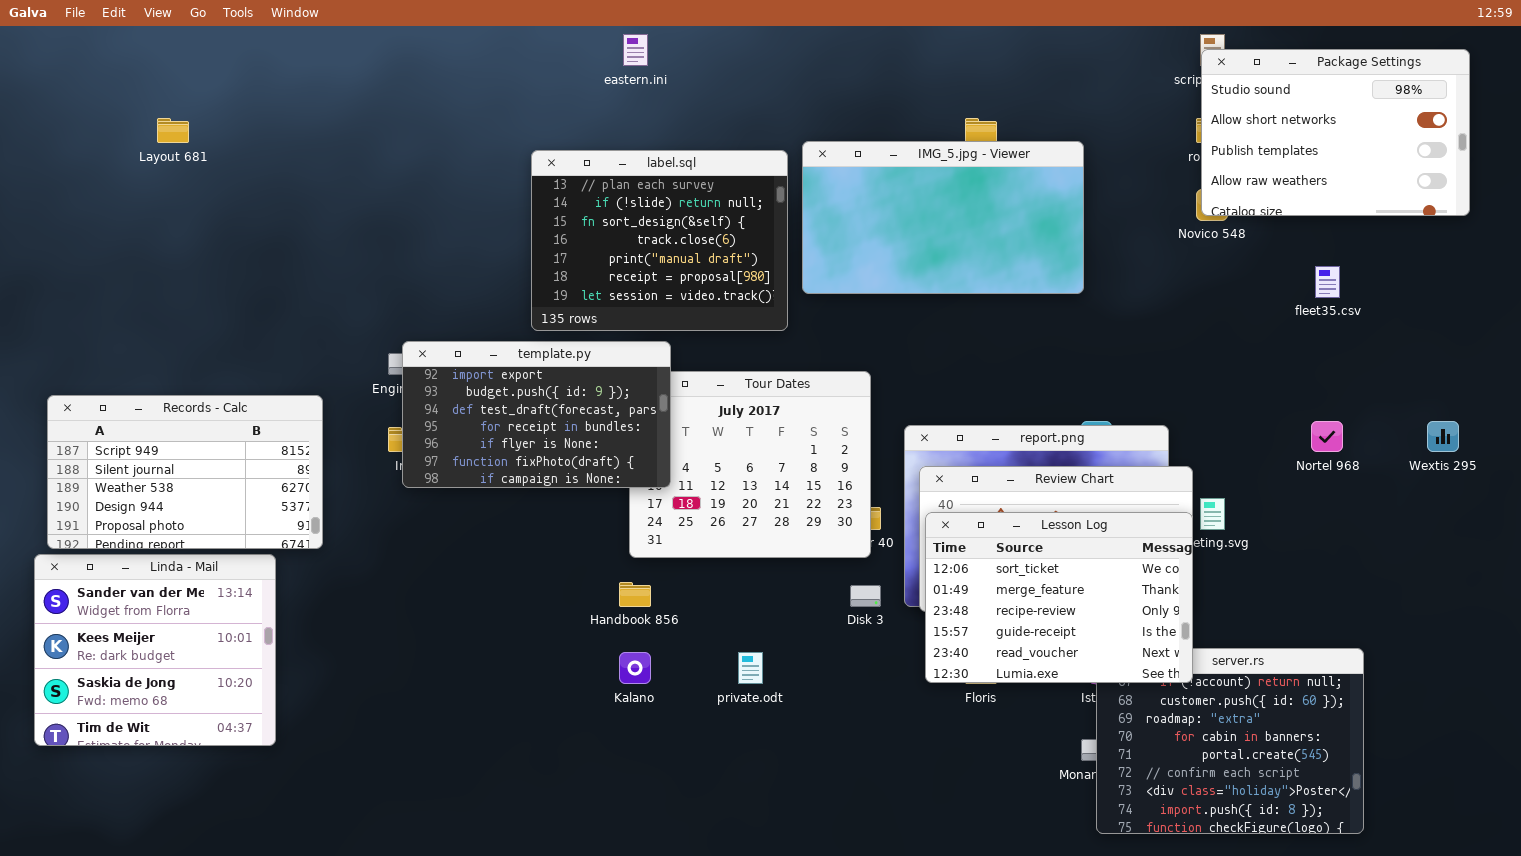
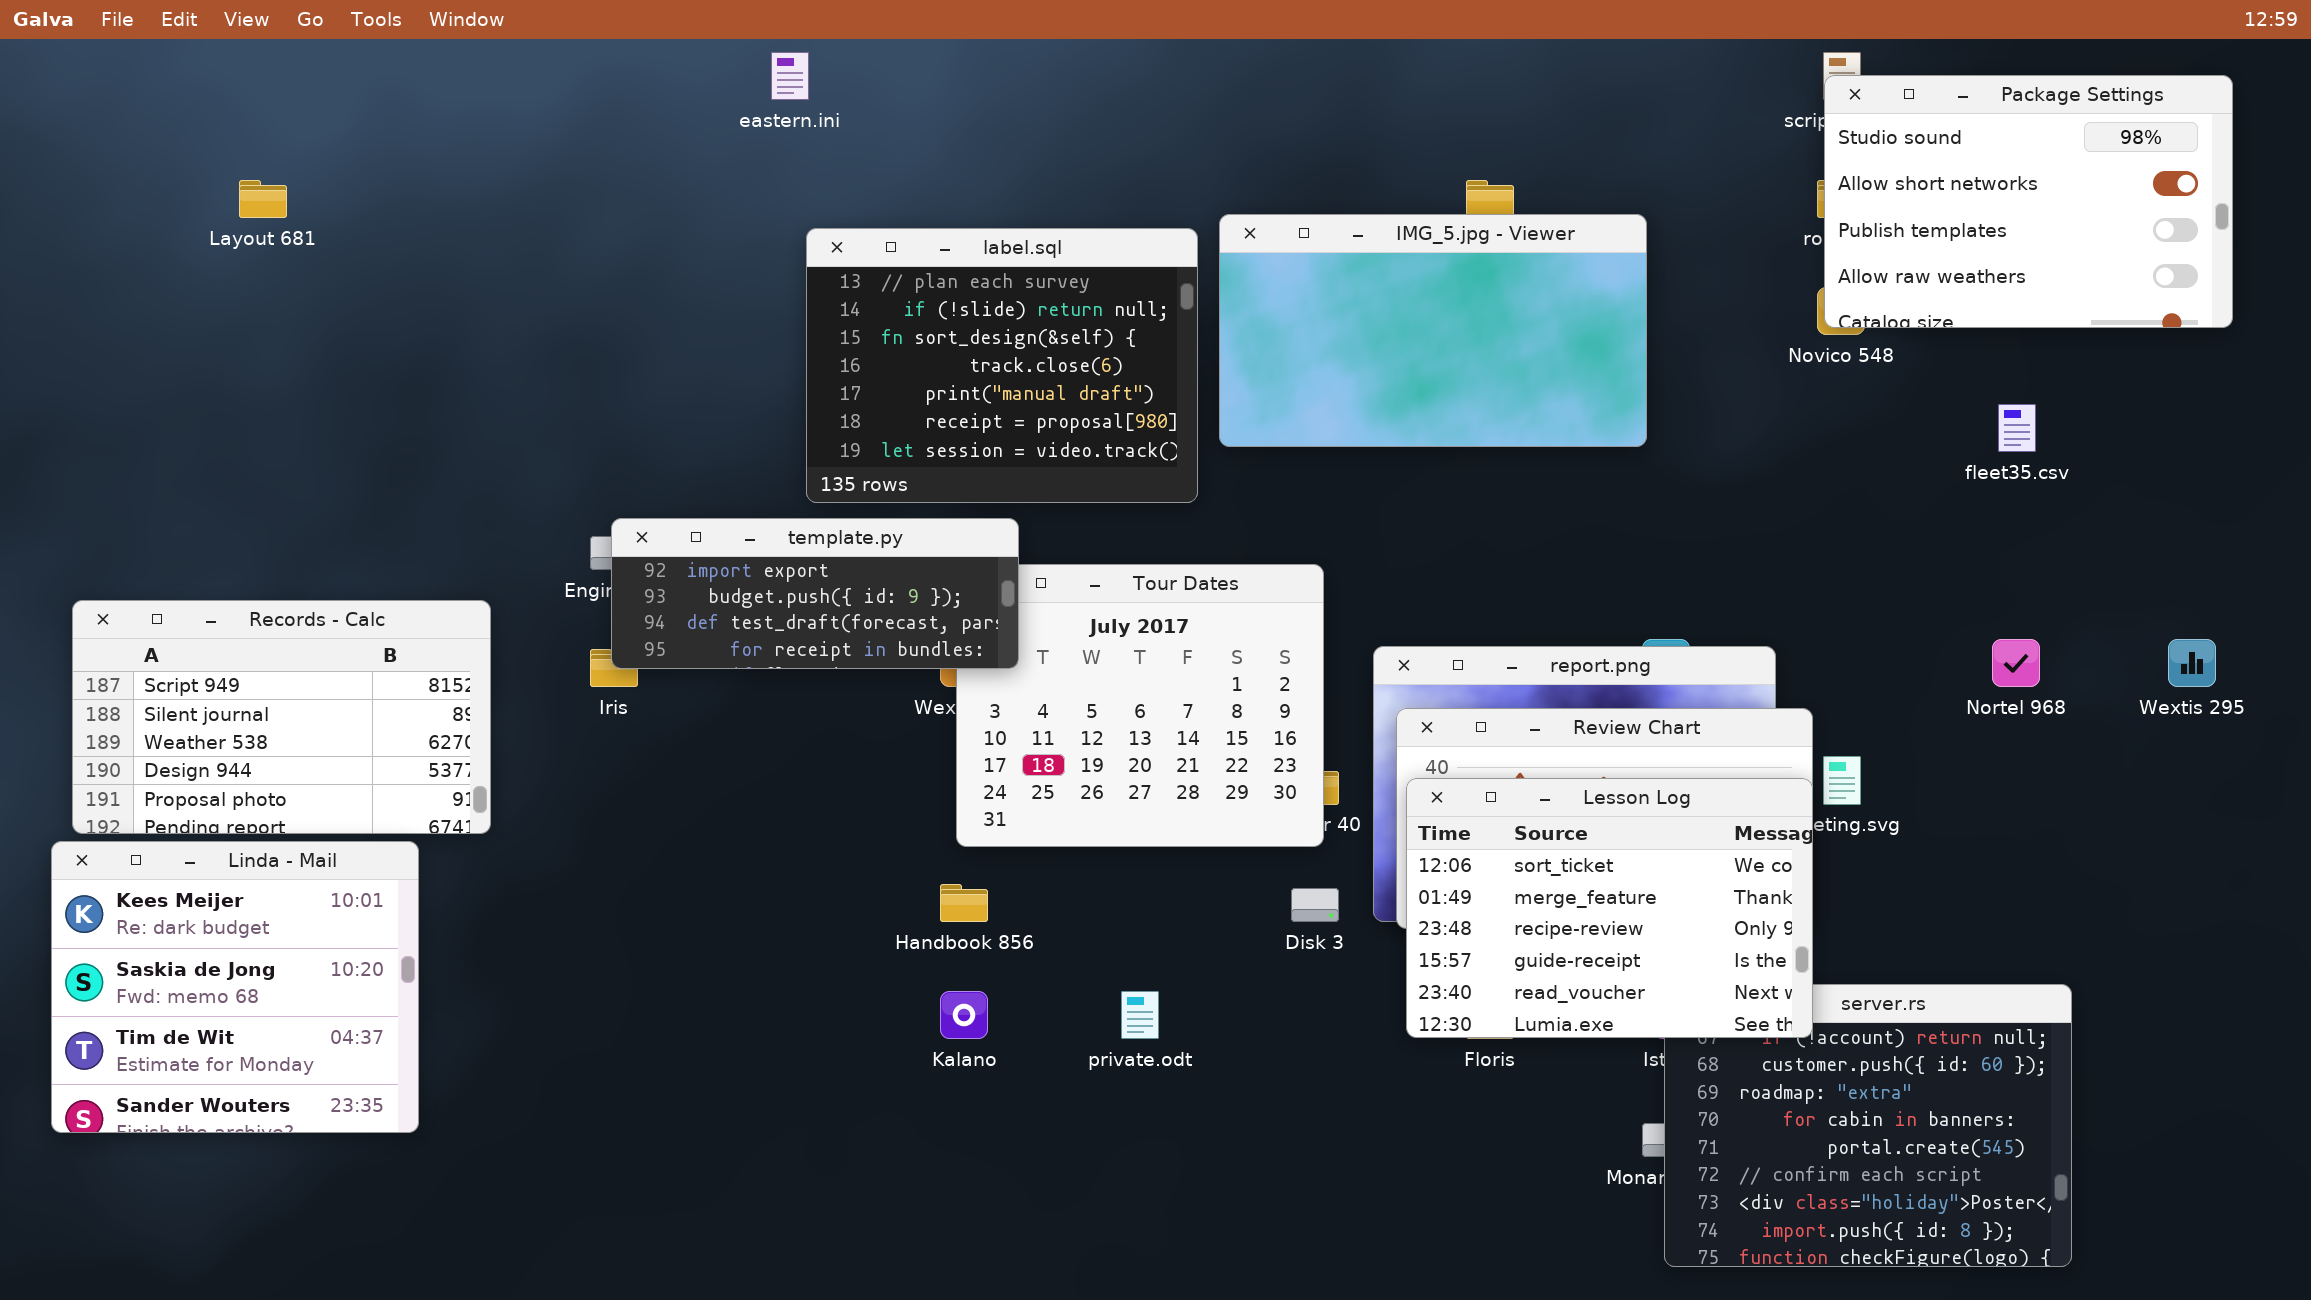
eastern.ini: [623,34,648,66] -> [771,52,809,100], moved
template.py: [402,341,671,488] -> [611,518,1019,669], resized
Linda - Mail: [34,554,276,746] -> [51,841,419,1133], scrolled down 1 row

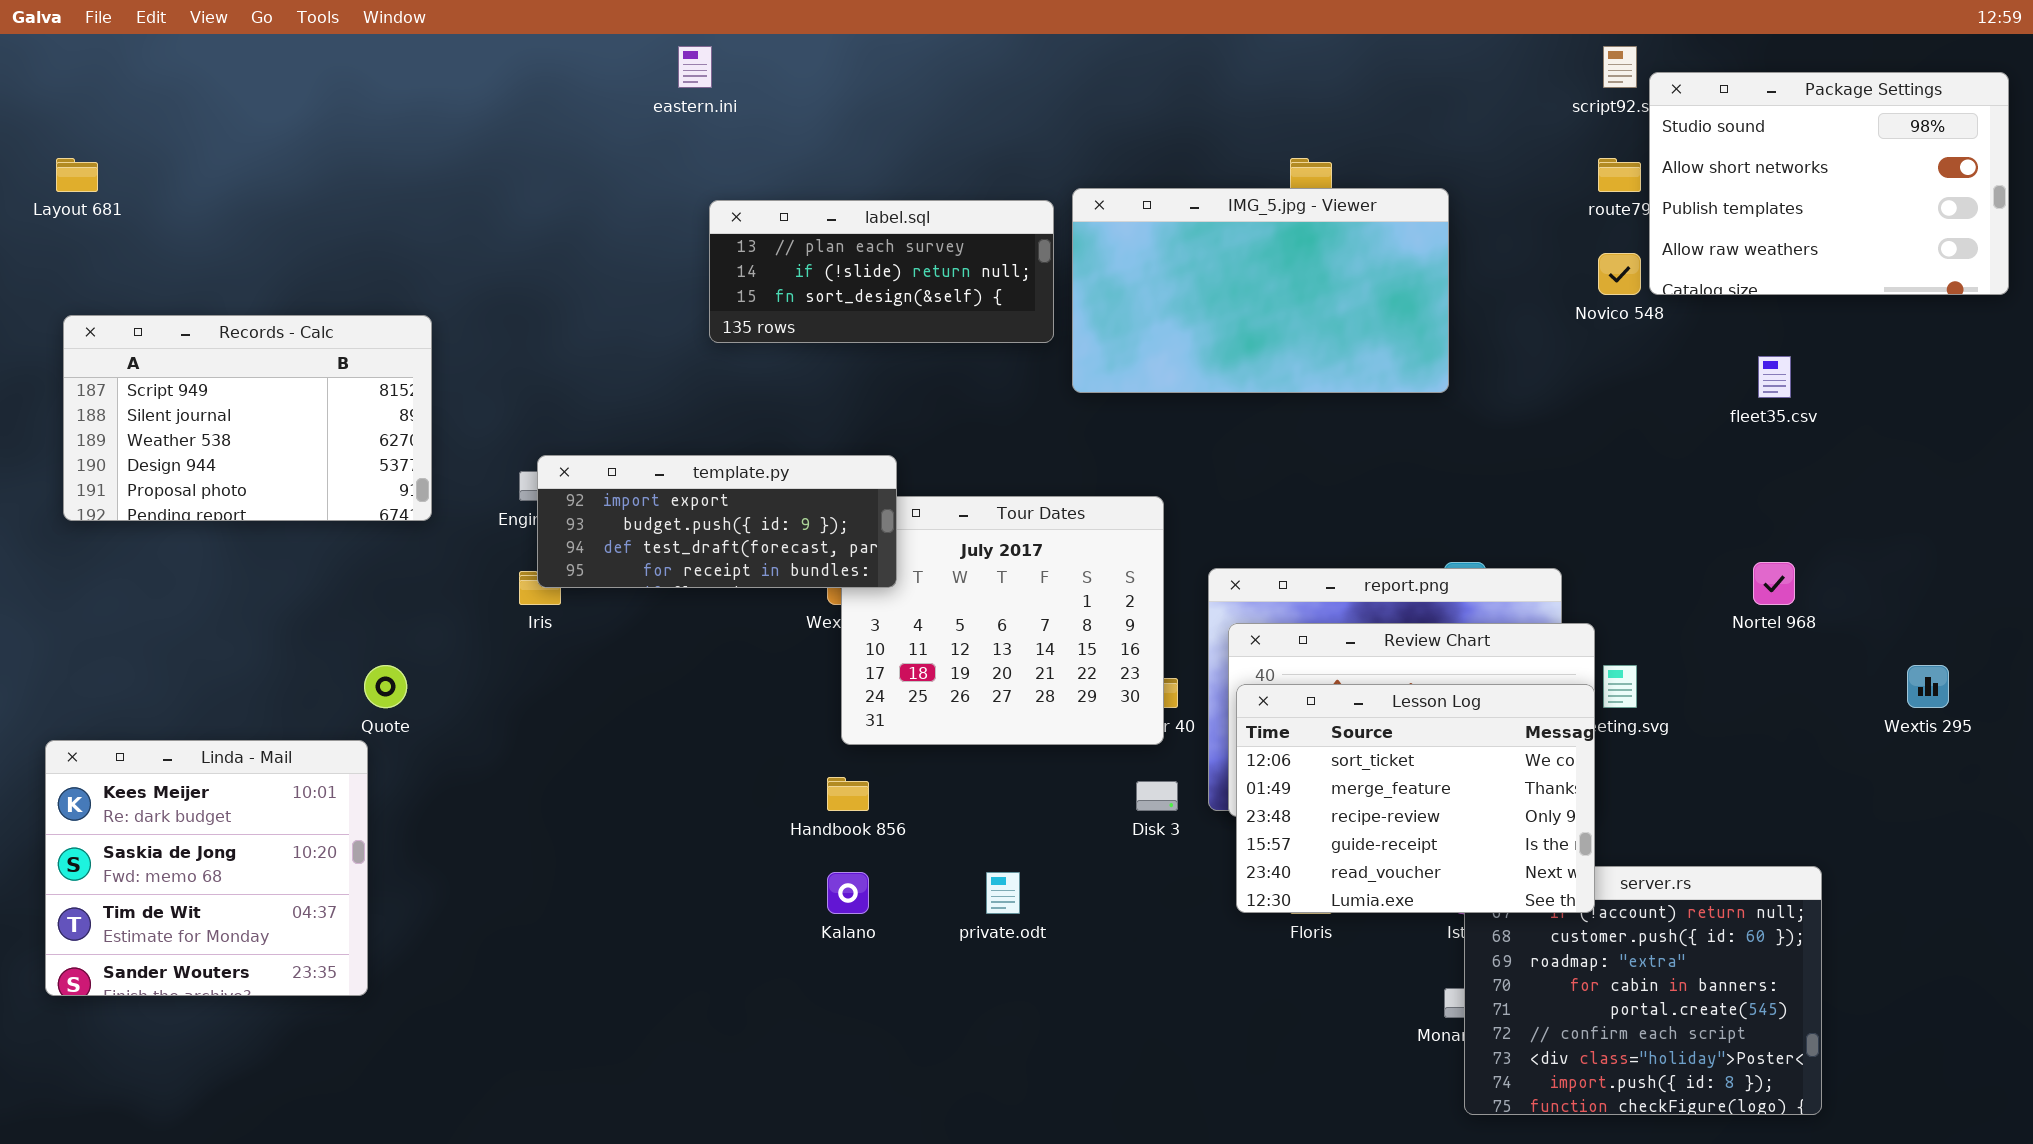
Package Settings: [1824,75,2233,328] -> [1649,72,2009,295], moved
Layout 681: [239,180,287,218] -> [56,158,98,192], moved
label.sql: [806,228,1198,503] -> [709,200,1054,343], resized
Records - Calc: [72,600,491,834] -> [63,315,432,521], moved
Wextis 295: [2168,639,2216,687] -> [1907,665,1949,708], moved

